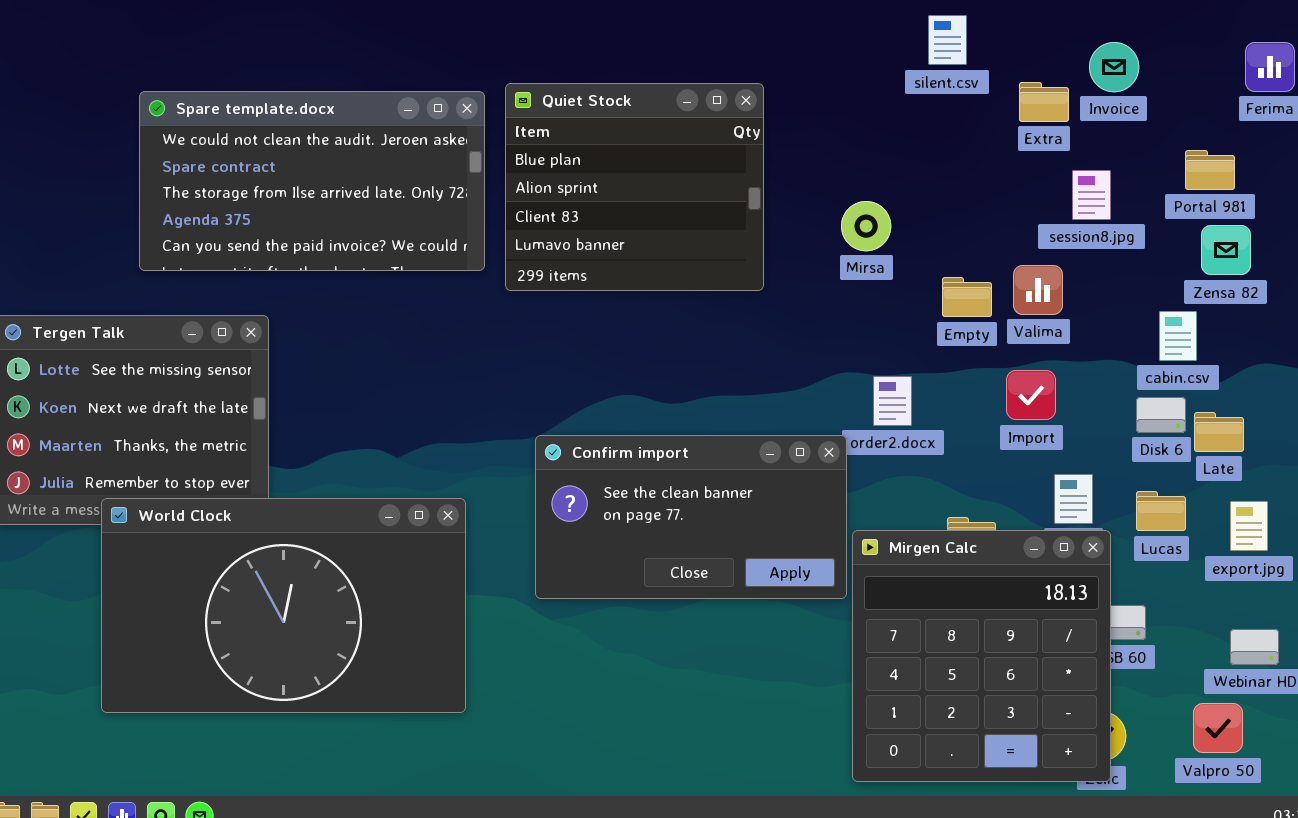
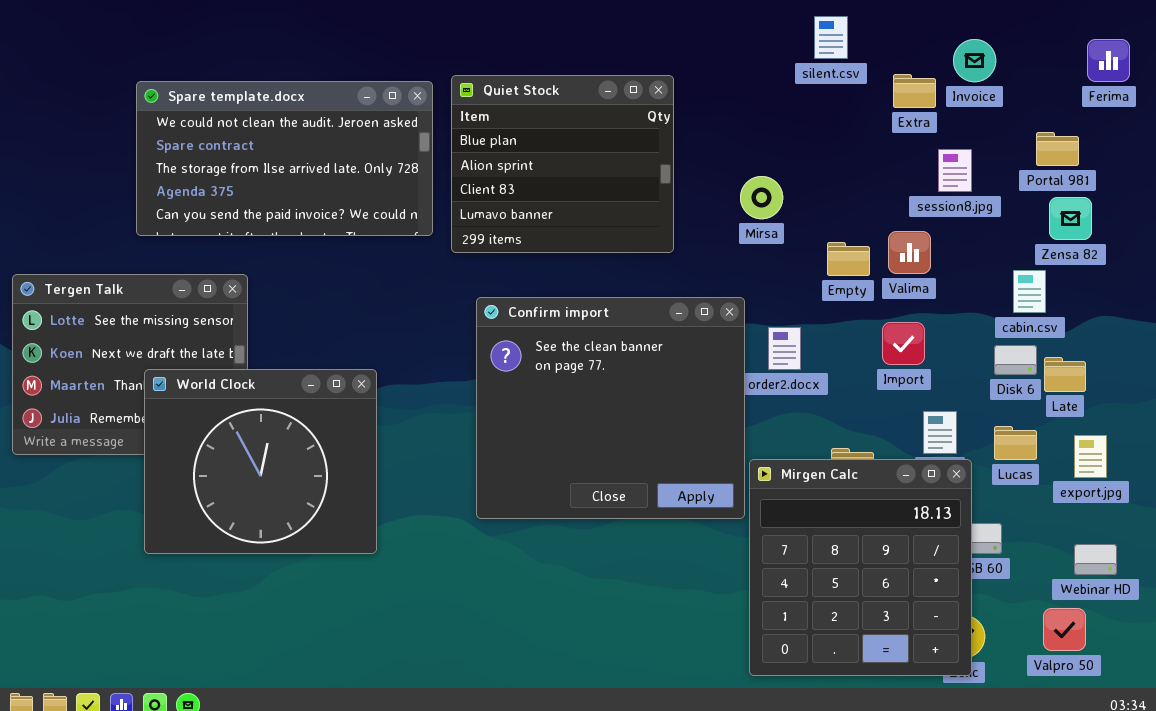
Confirm import: [535,435,847,599] -> [476,297,745,519], resized
World Clock: [101,498,466,713] -> [144,369,377,554], moved, resized

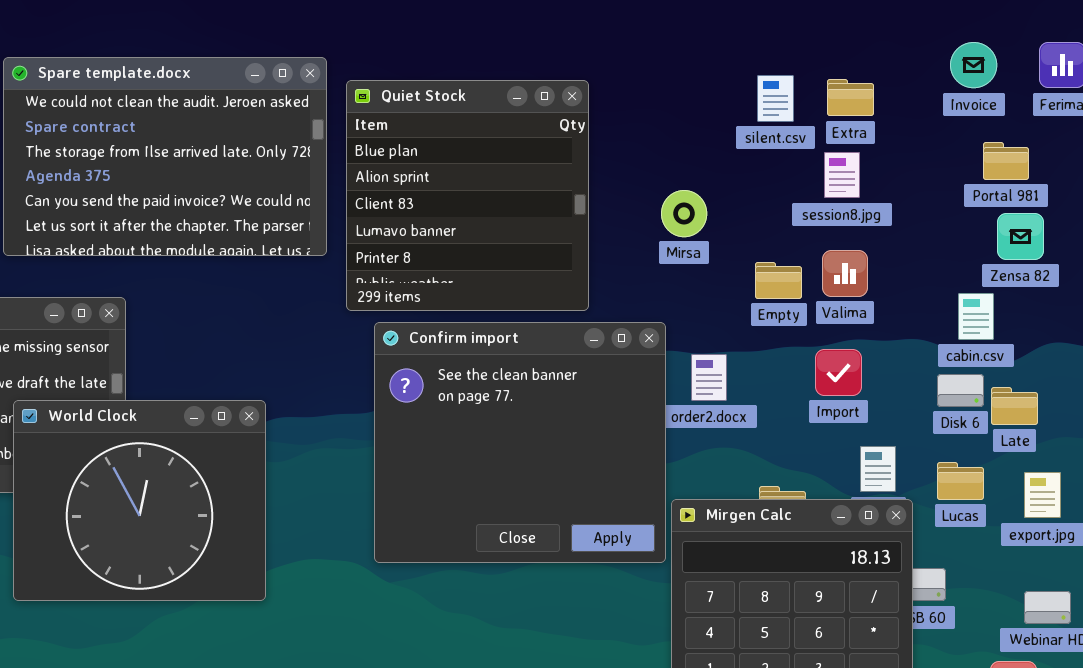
silent.csv: [814,16,848,59] -> [757,75,794,122], moved
Invoice: [953,39,996,82] -> [950,42,997,88], moved
Quiet Stock: [451,75,674,253] -> [346,80,589,311], resized
Spare template.docx: [136,81,433,236] -> [3,57,327,256], resized
session8.jpg: [938,149,972,192] -> [824,152,860,198], moved

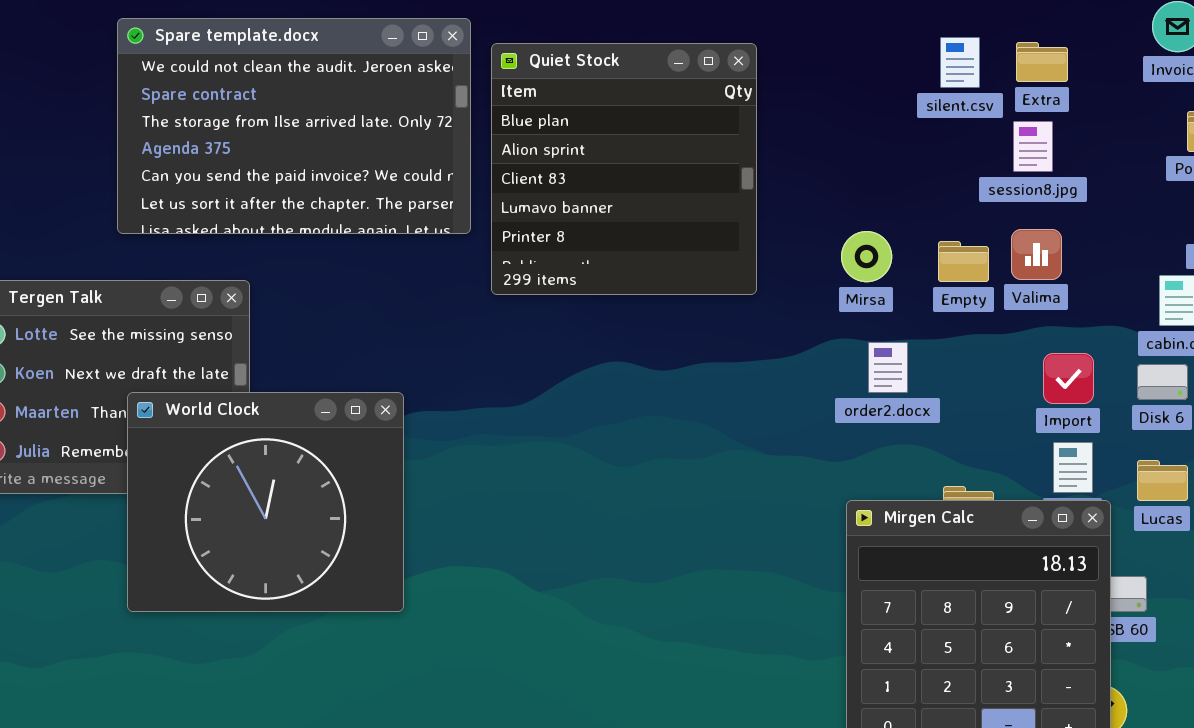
Mirsa: [661,190,707,237] -> [841,231,892,282], moved
Confirm import: [374,322,666,563] -> none, closed
Import: [815,349,862,396] -> [1043,353,1094,404], moved

